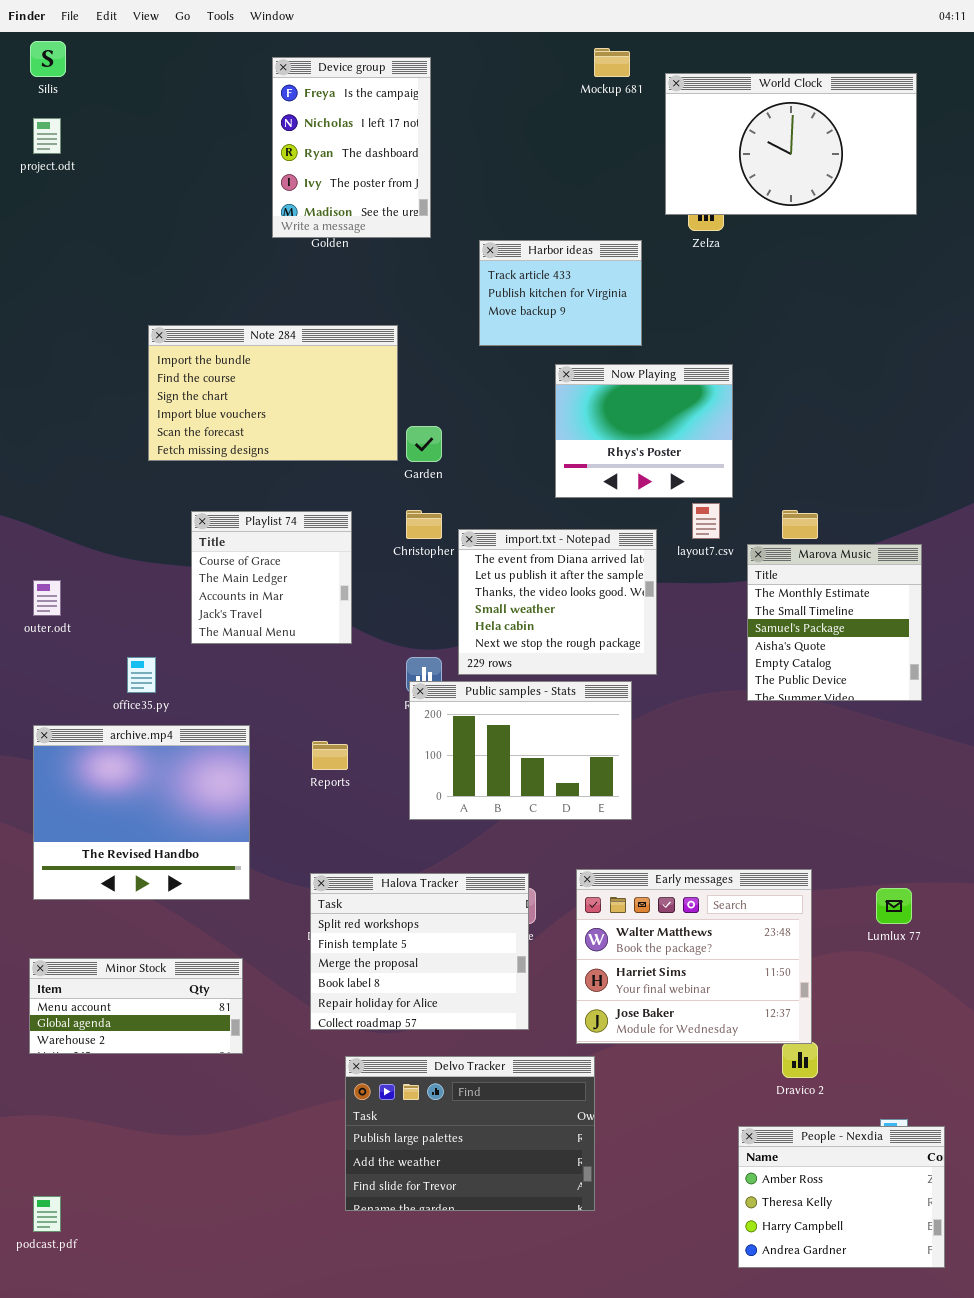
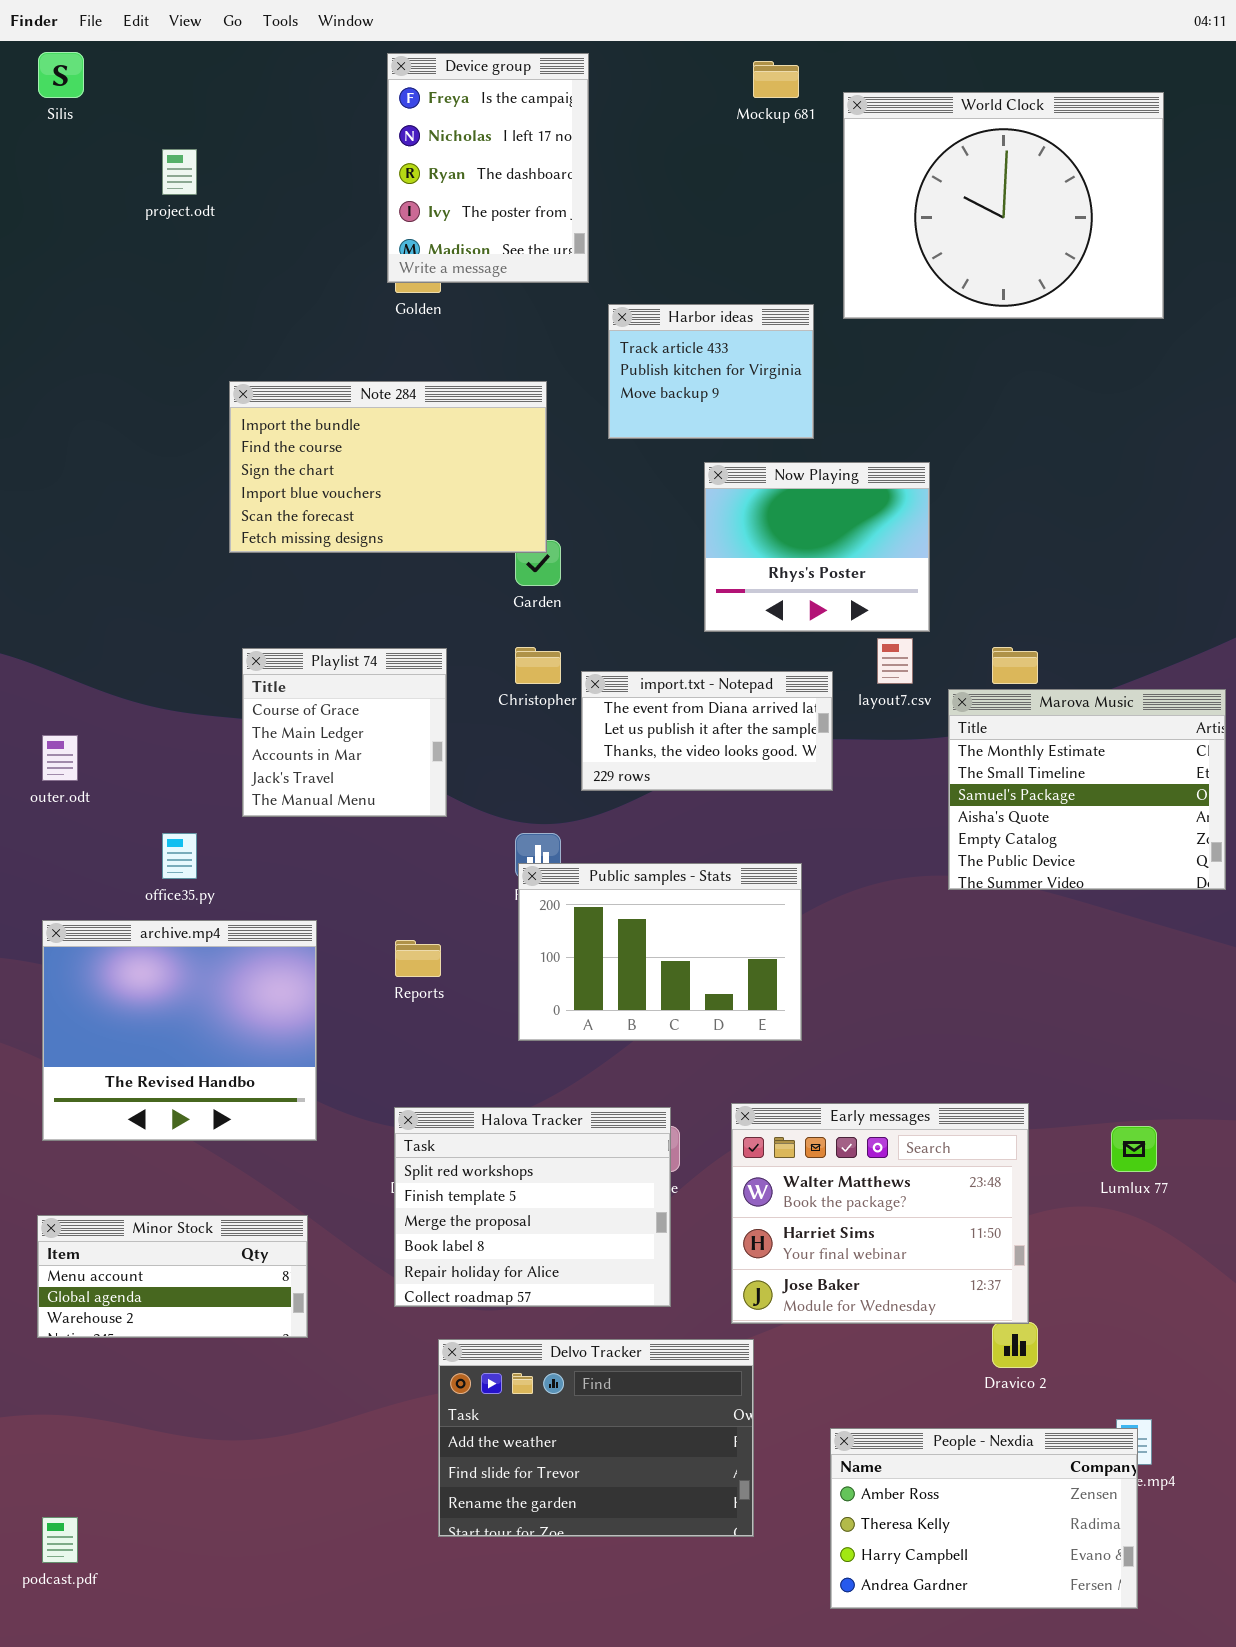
Device group: [272,57,431,238] -> [387,53,589,283], moved
World Clock: [665,73,917,215] -> [843,92,1164,319], resized
project.odt: [33,118,61,154] -> [162,149,197,195], moved
Note 284: [148,325,398,461] -> [229,381,547,553], moved
import.txt - Notepad: [458,529,657,675] -> [581,671,833,791], resized
Marova Music: [747,544,922,701] -> [948,689,1226,890], resized
Delvo Tracker: [345,1056,595,1211] -> [438,1339,754,1537], scrolled down 1 row
People - Nexdia: [738,1126,945,1268] -> [830,1428,1138,1609], moved, resized

